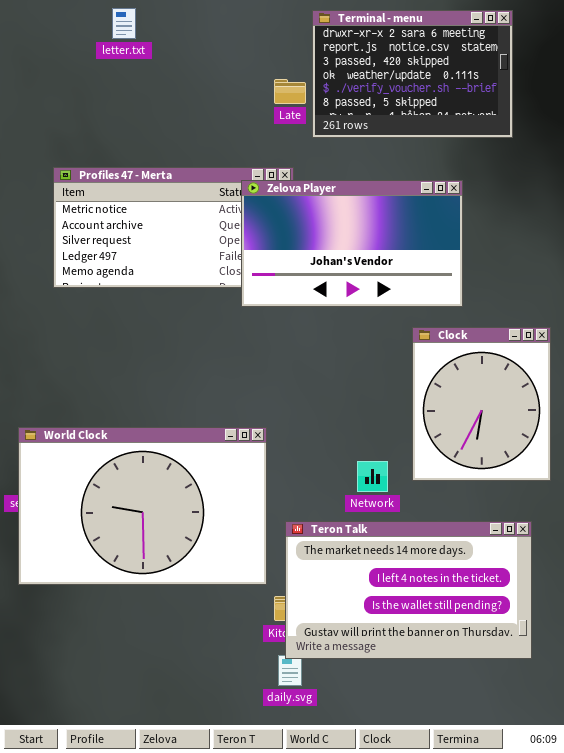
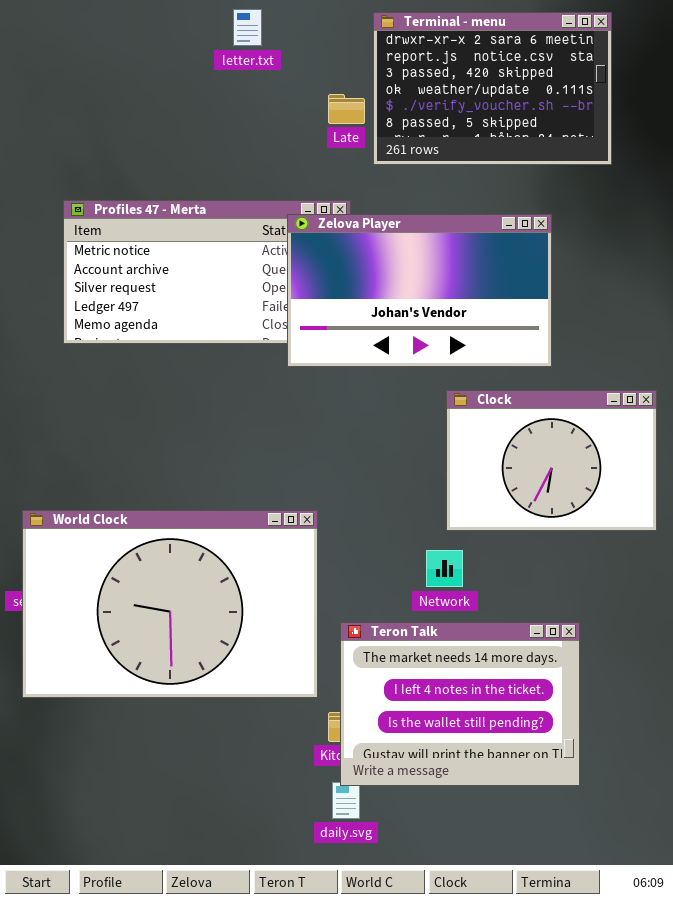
letter.txt: [112,8,136,39] -> [233,9,262,46], moved
Clock: [412,327,551,481] -> [446,390,657,531], resized
Teron Talk: [285,521,532,659] -> [340,622,580,786], resized

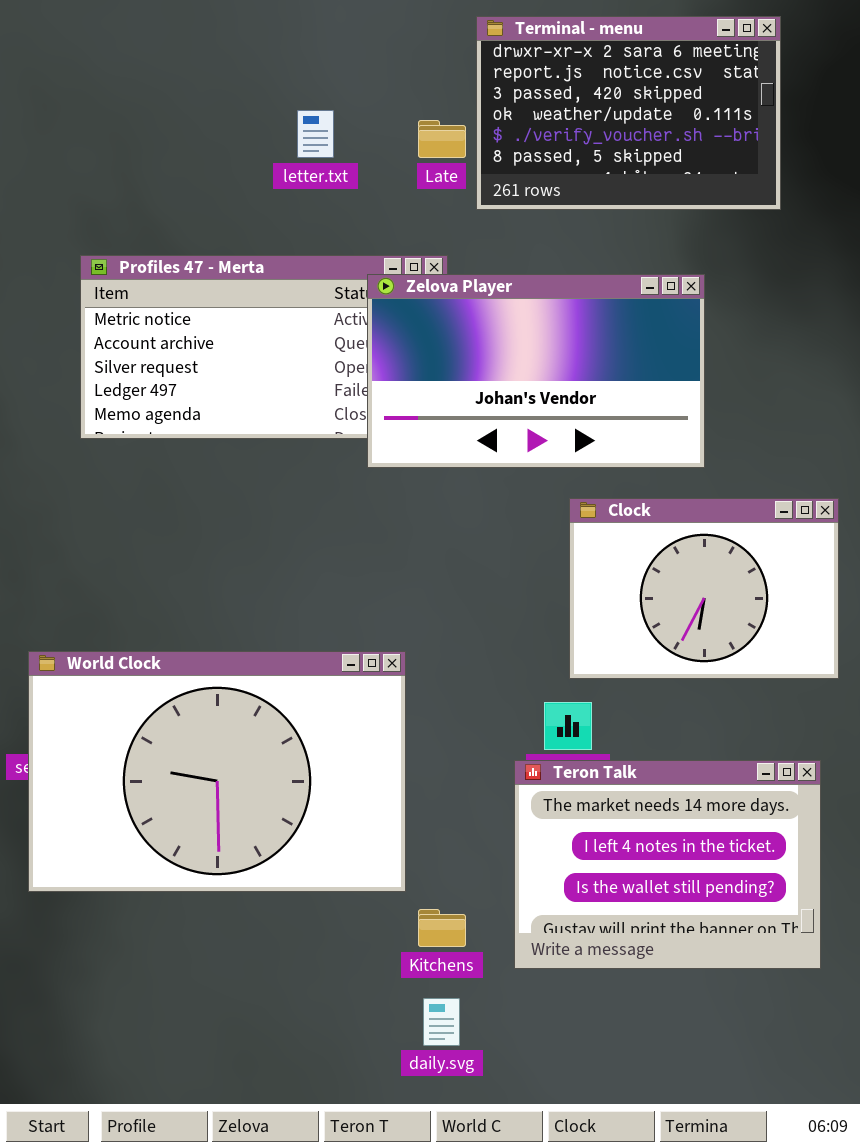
letter.txt: [233,9,262,46] -> [297,110,334,158], moved
Teron Talk: [340,622,580,786] -> [514,760,821,969], moved

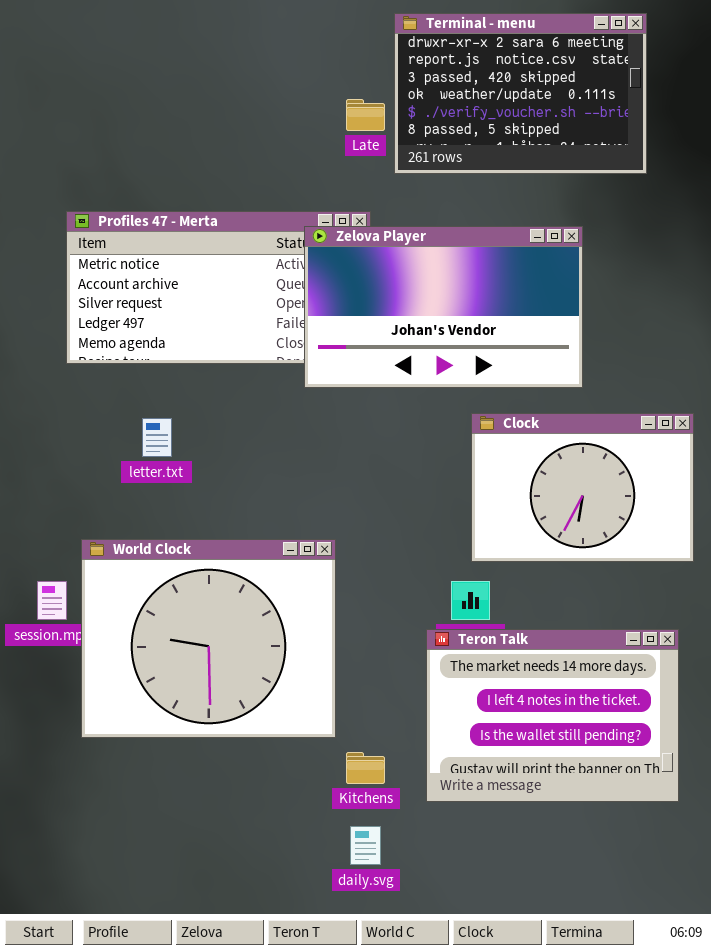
letter.txt: [297,110,334,158] -> [142,418,172,457], moved
World Clock: [28,651,406,892] -> [81,539,336,738], resized

